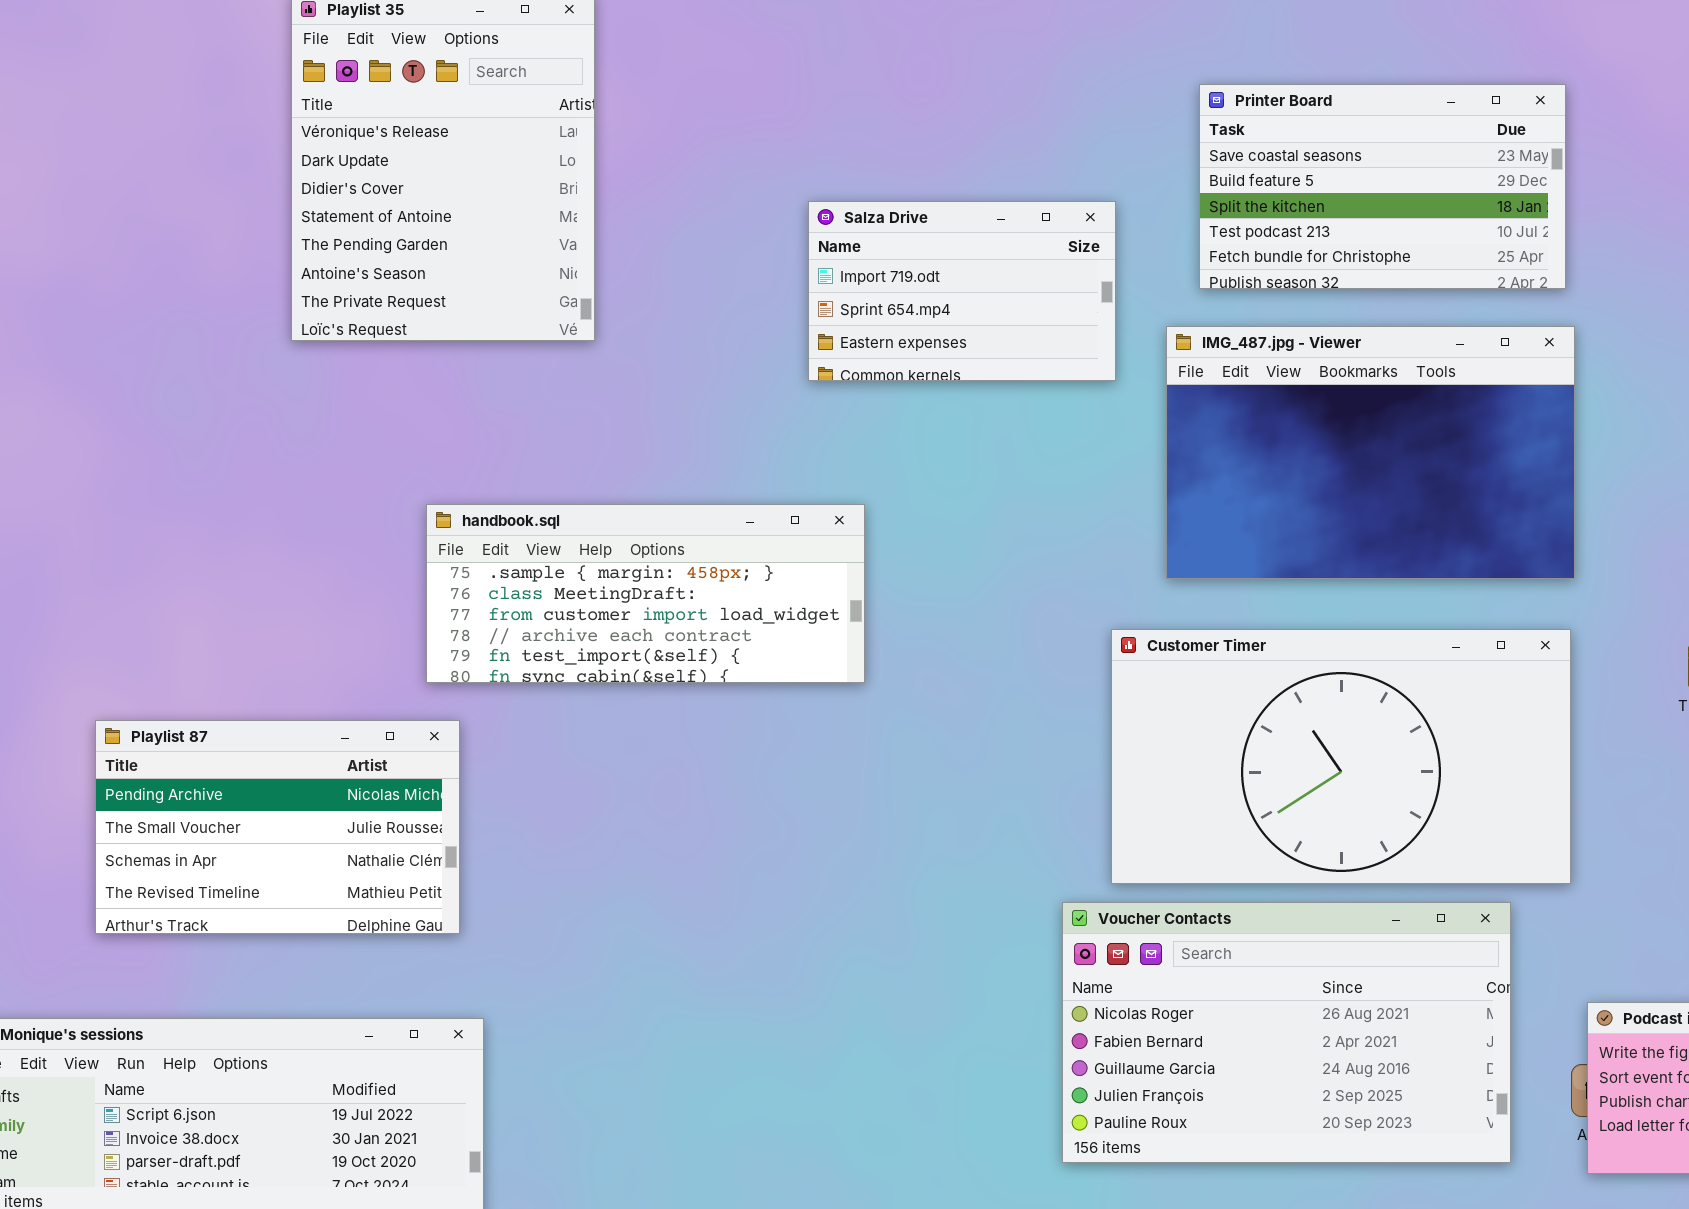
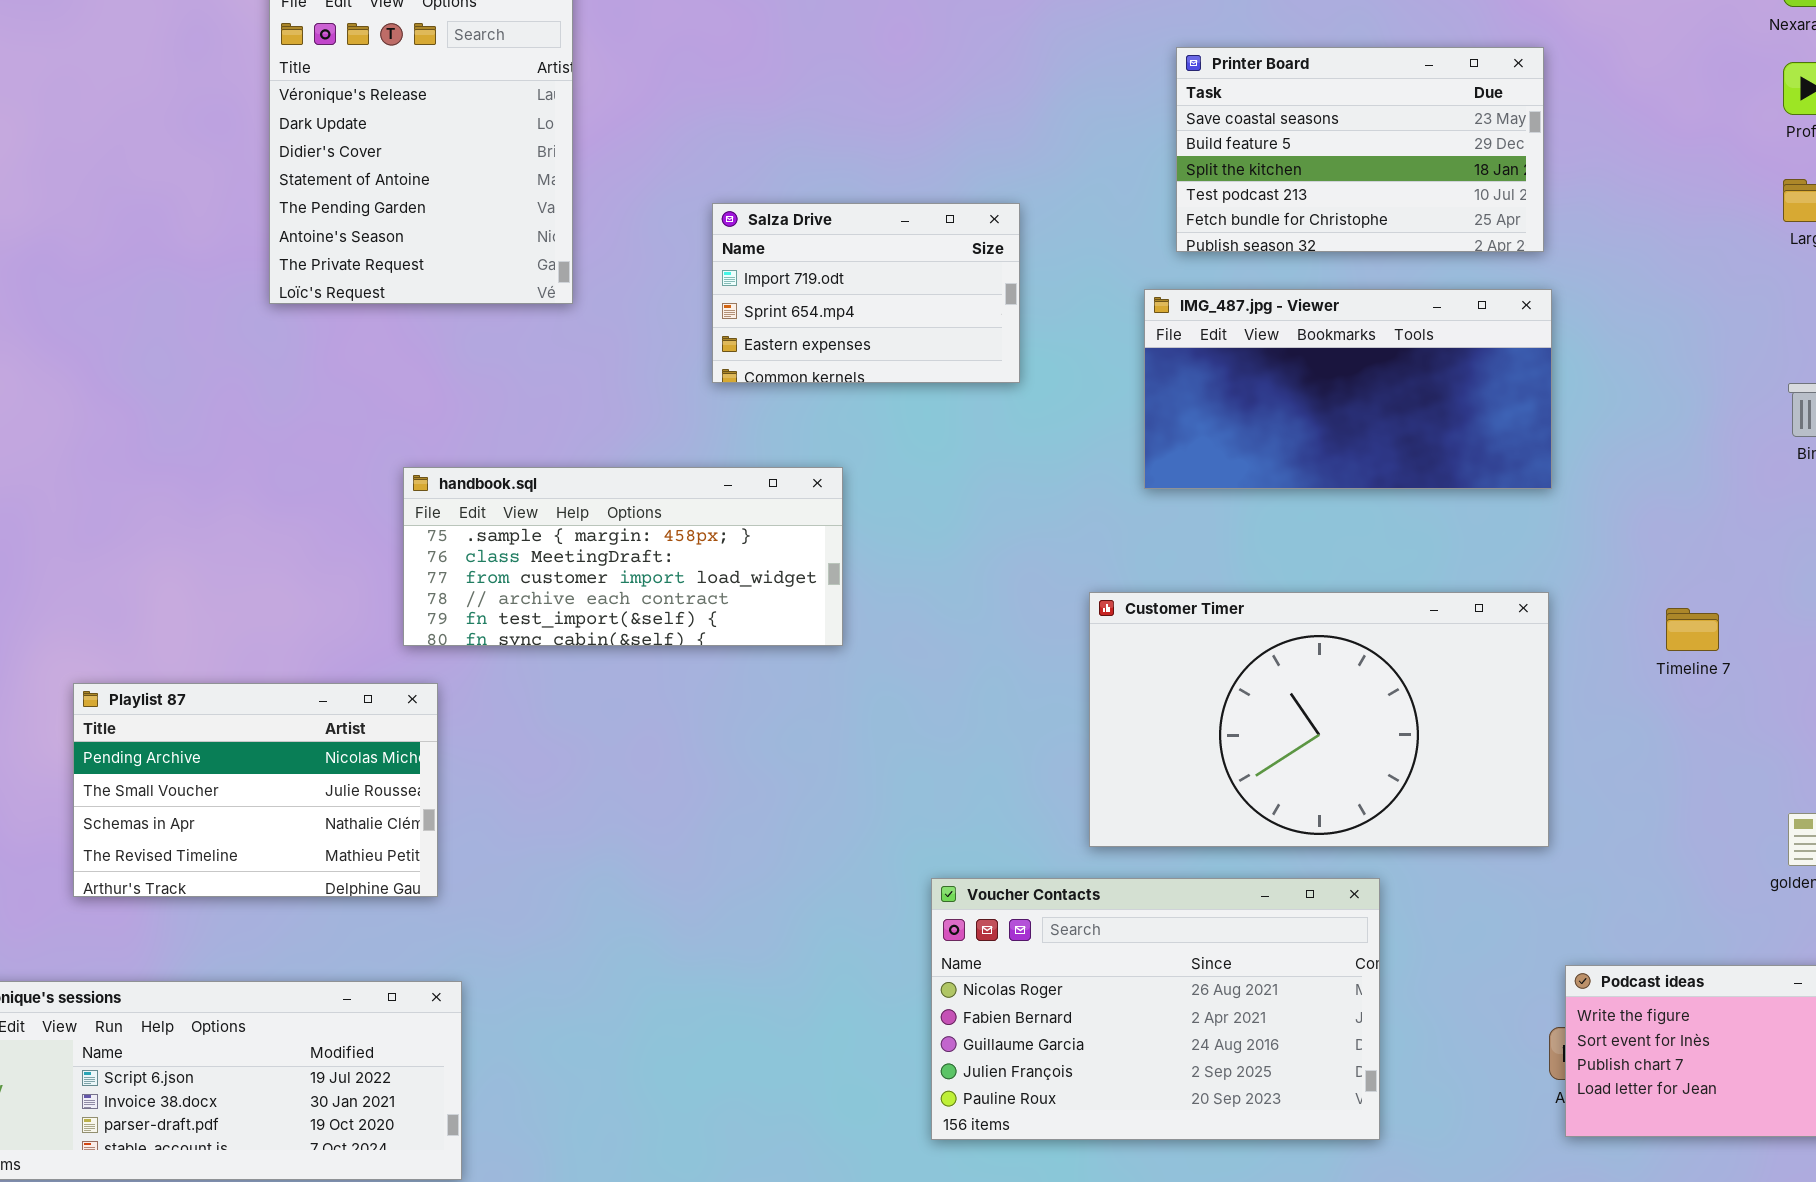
Salza Drive: [808,201,1116,381] -> [712,203,1020,383], moved
IMG_487.jpg - Viewer: [1166,326,1575,579] -> [1144,289,1552,489], resized
Voucher Contacts: [1062,902,1511,1163] -> [931,878,1380,1140], moved

